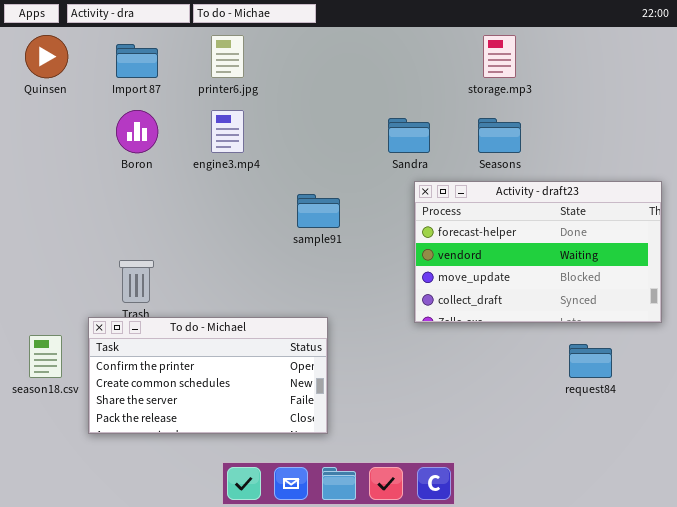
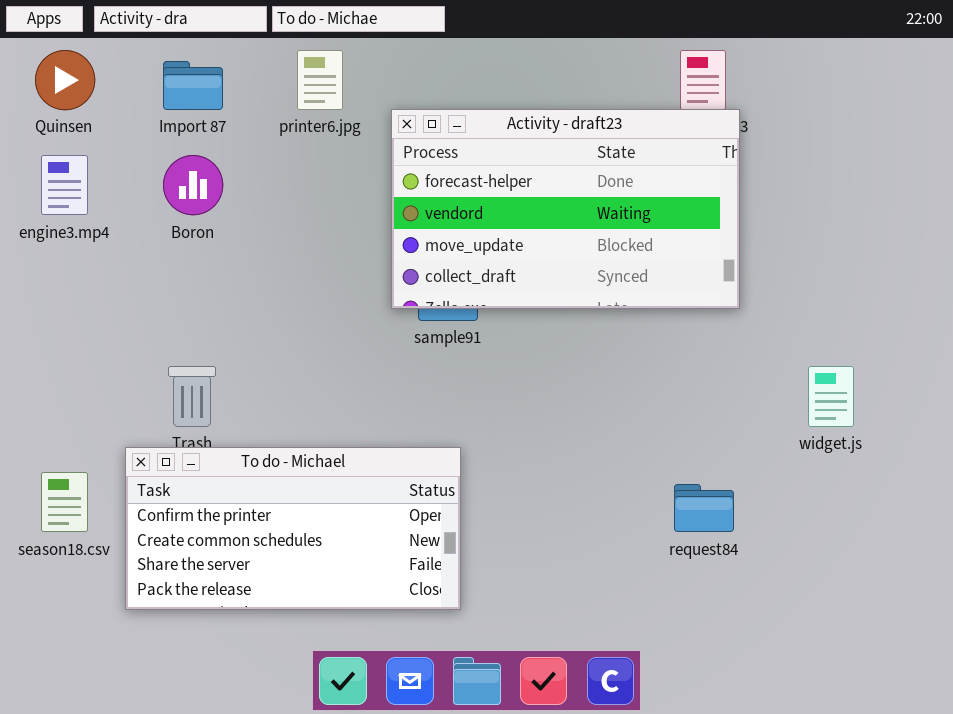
engine3.mp4: [211,110,244,153] -> [41,155,88,215], moved
Activity - draft23: [414,181,662,323] -> [391,109,740,309], moved
request84: [569,344,612,378] -> [674,484,734,532], moved

